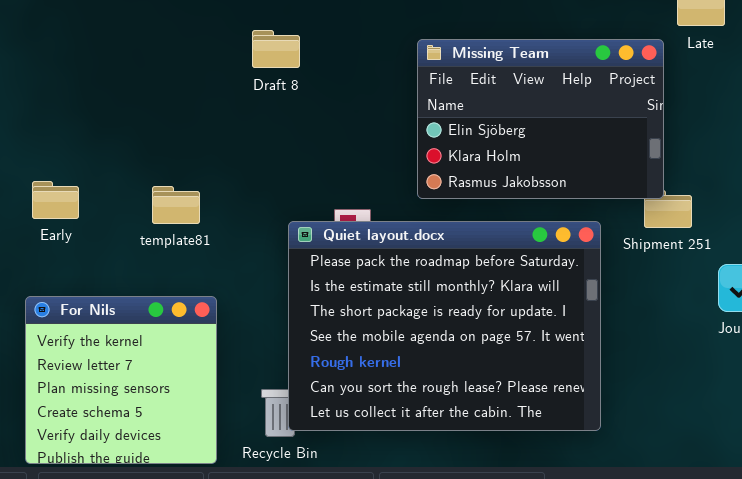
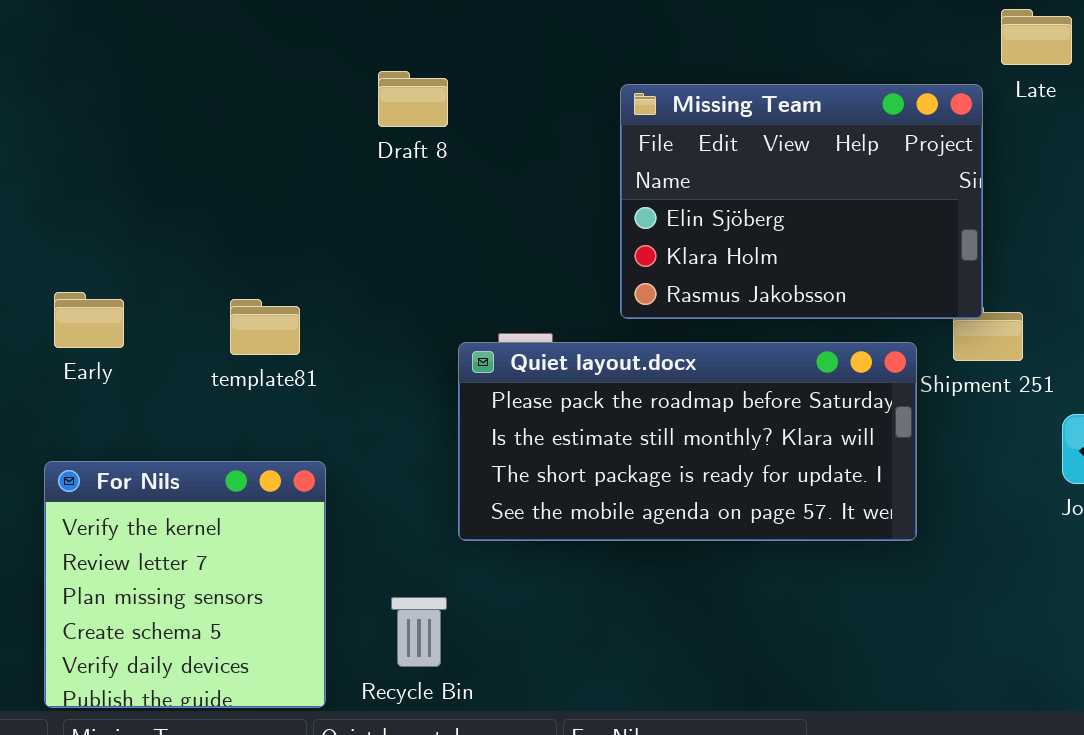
Quiet layout.docx: [288,221,601,431] -> [458,342,917,541], moved, resized

